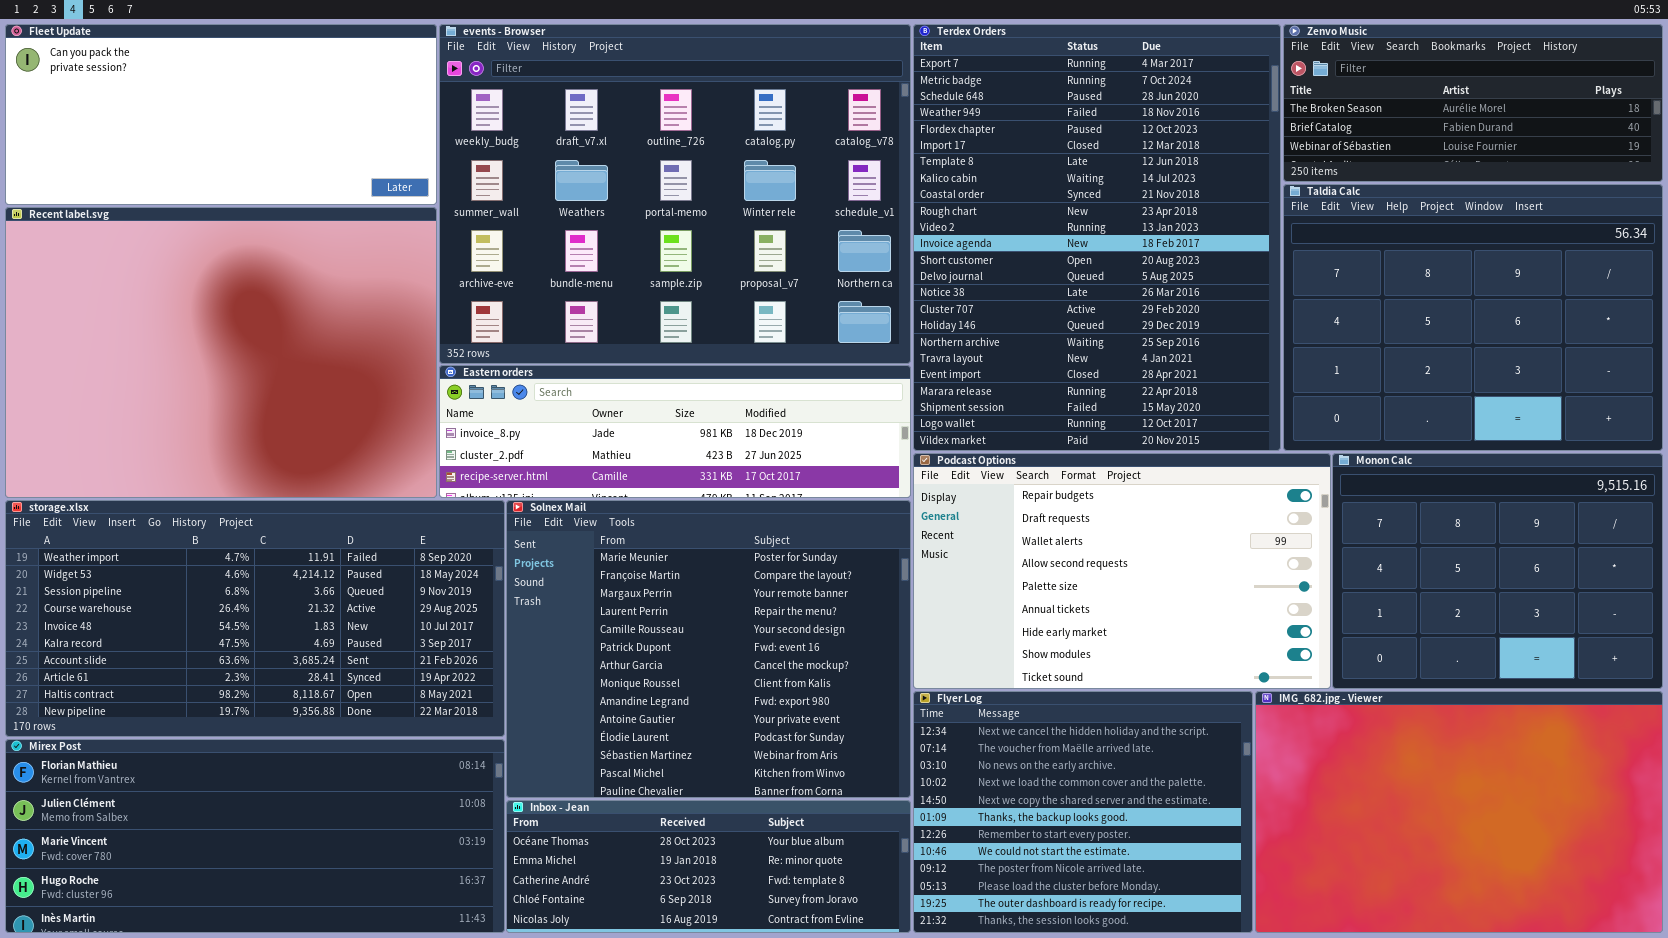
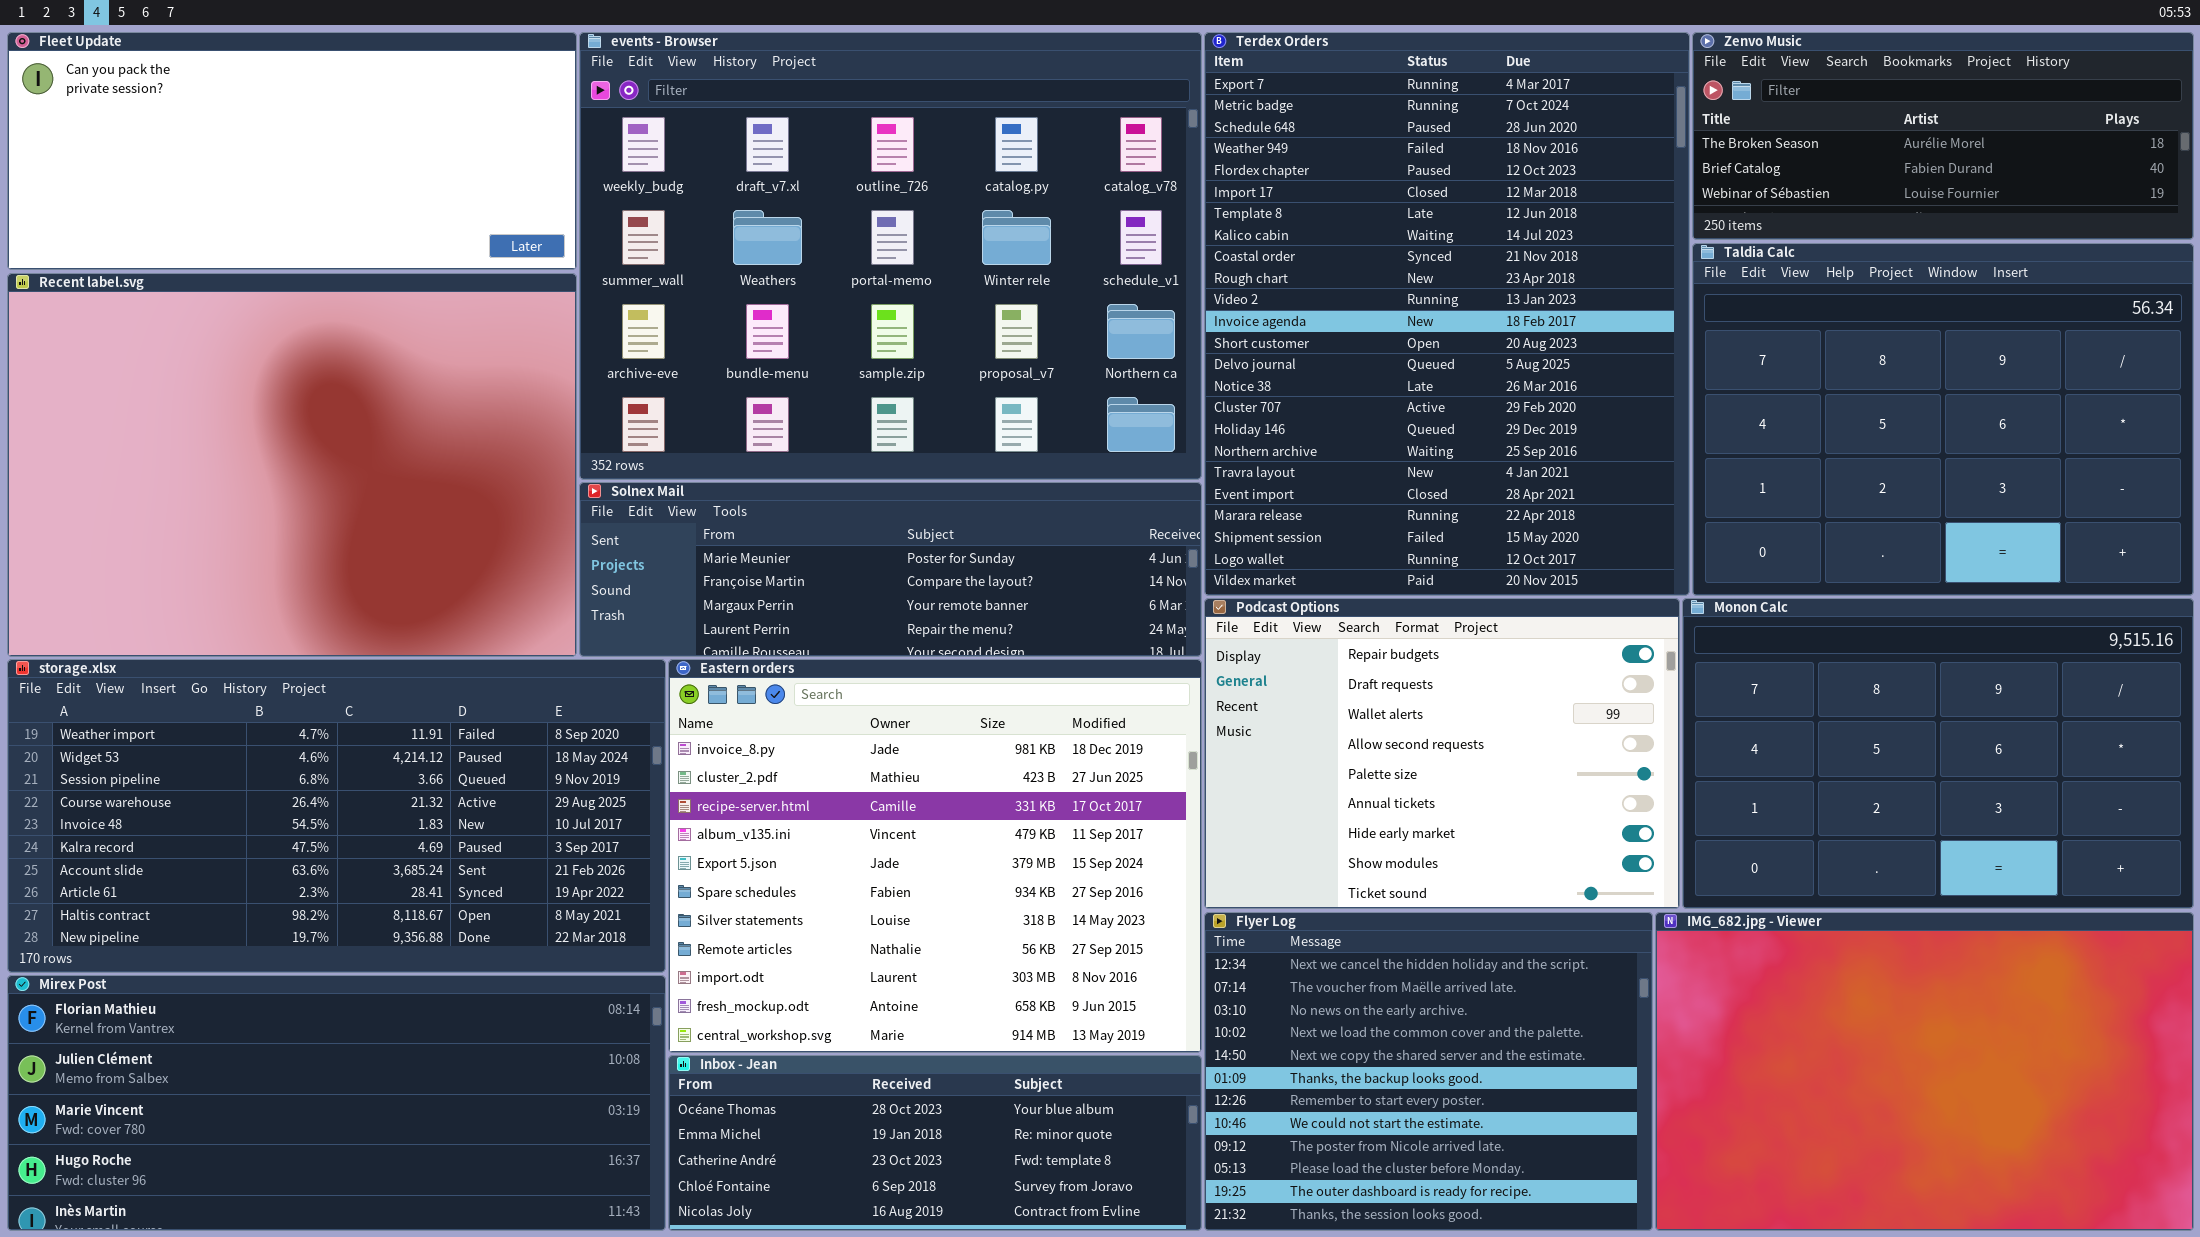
Eastern orders: [439,365,911,498] -> [668,659,1202,1053], moved, resized
Podcast Options: [913,453,1331,689] -> [1204,598,1680,909], resized
Monon Calc: [1332,453,1663,689] -> [1682,598,2194,909], resized
Solnex Mail: [506,500,911,798] -> [579,482,1202,657], moved, resized

